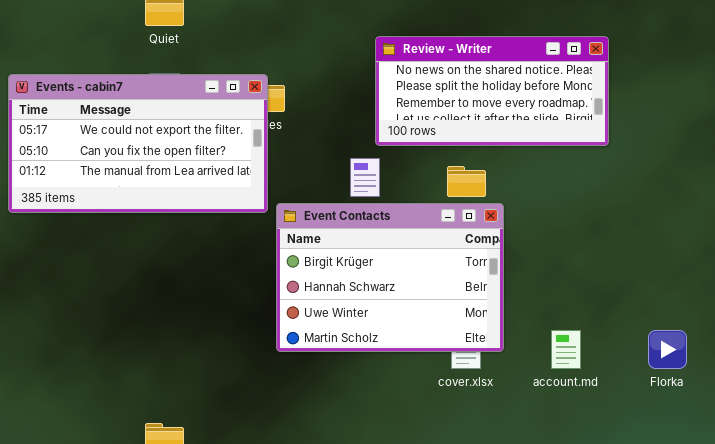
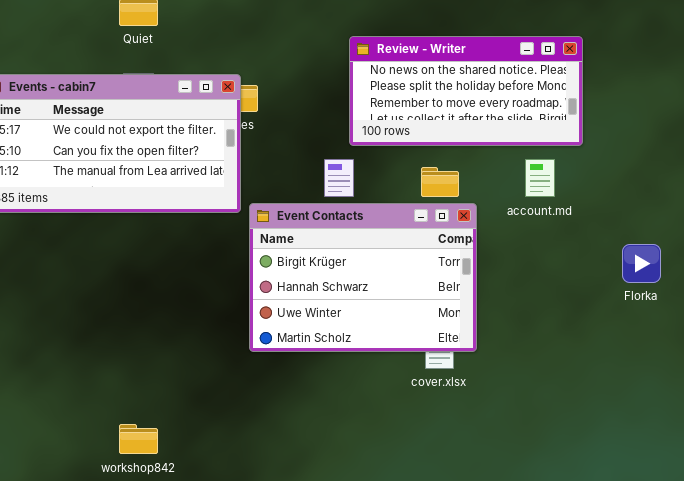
account.md: [551,330,581,369] -> [525,159,555,197], moved
Florka: [648,330,687,369] -> [622,244,661,283], moved

